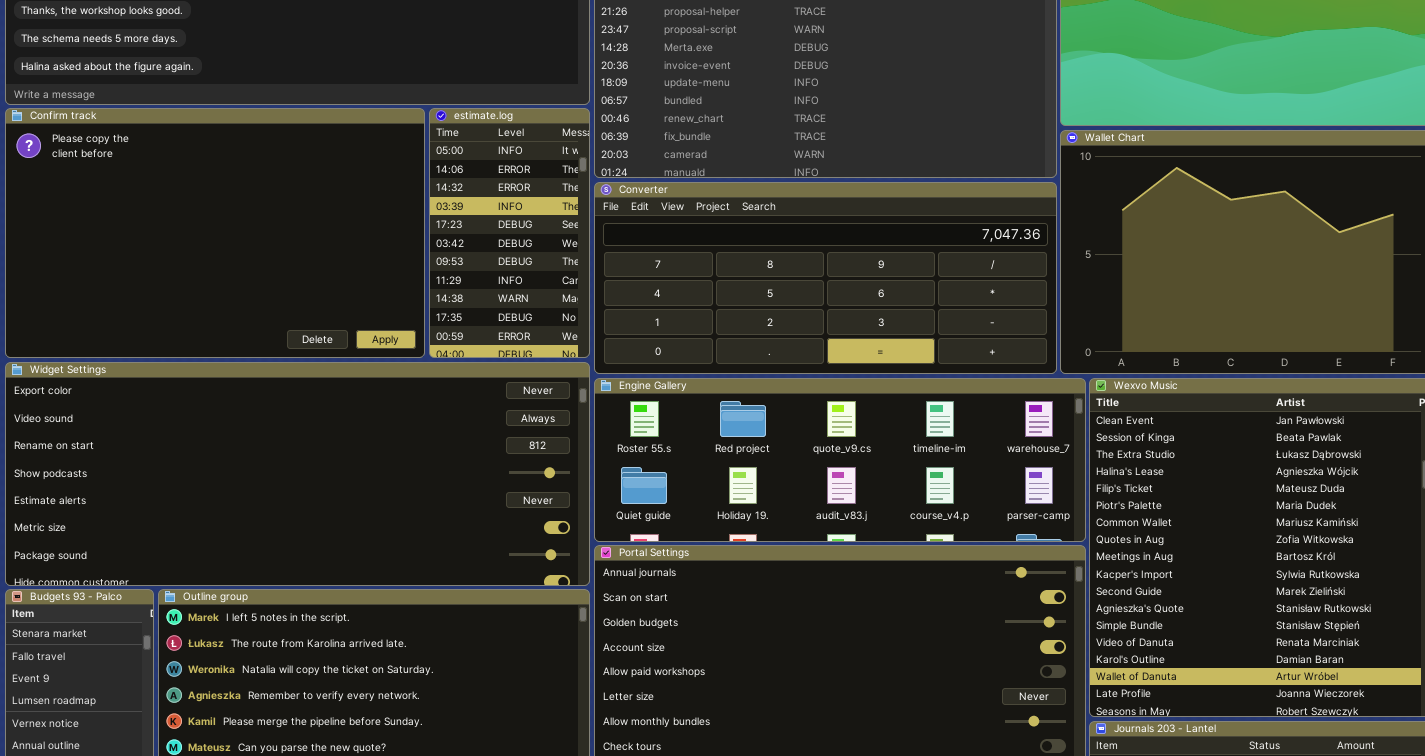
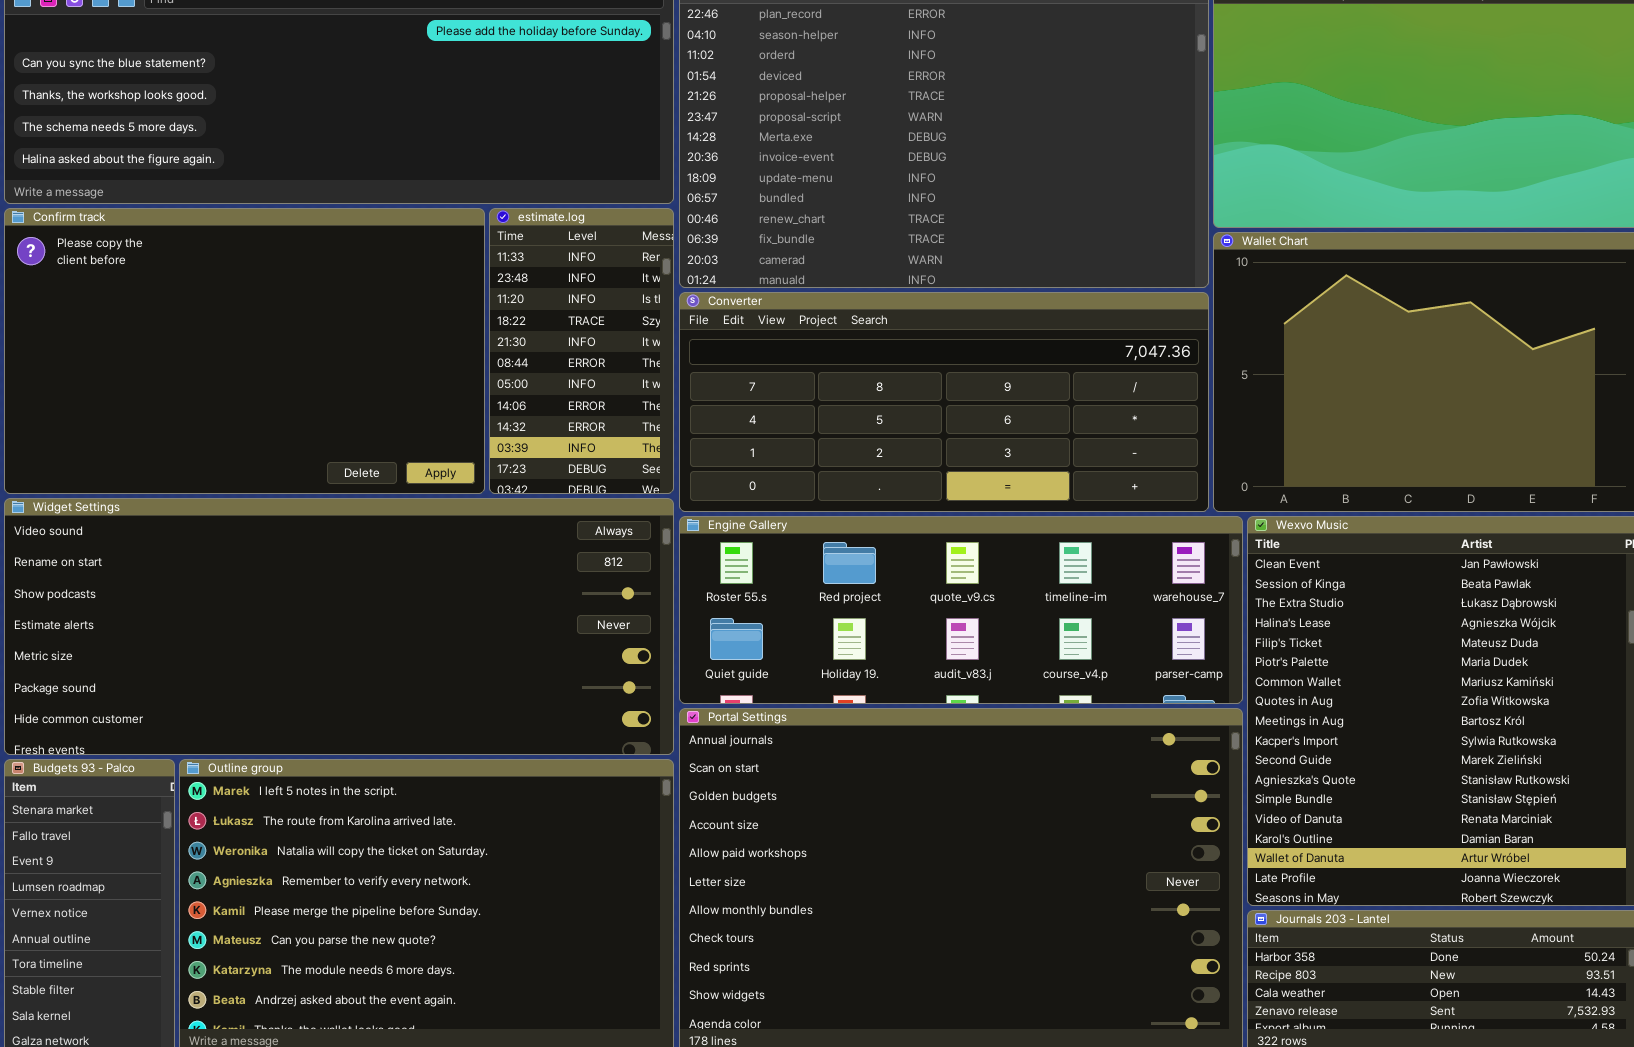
estimate.log: [429,108,590,358] -> [489,208,674,494], scrolled up 6 rows
Widget Settings: [5,362,590,586] -> [4,498,674,755], scrolled down 1 row

